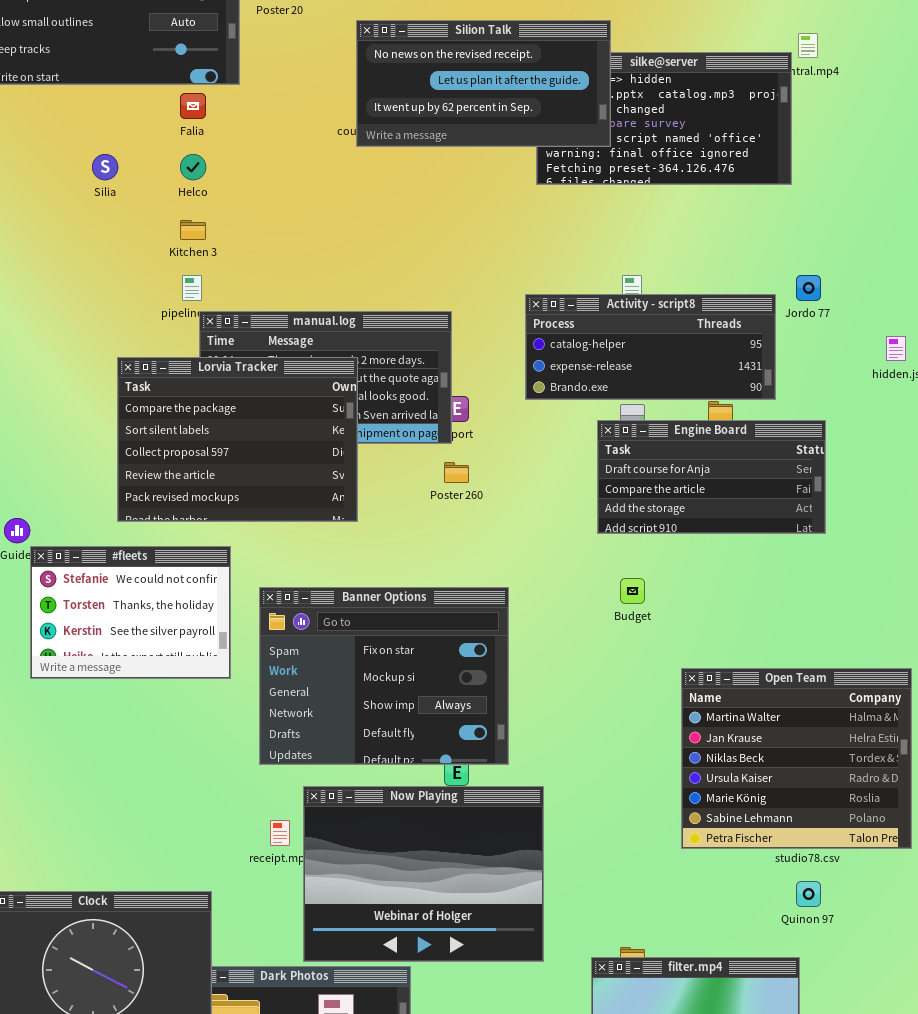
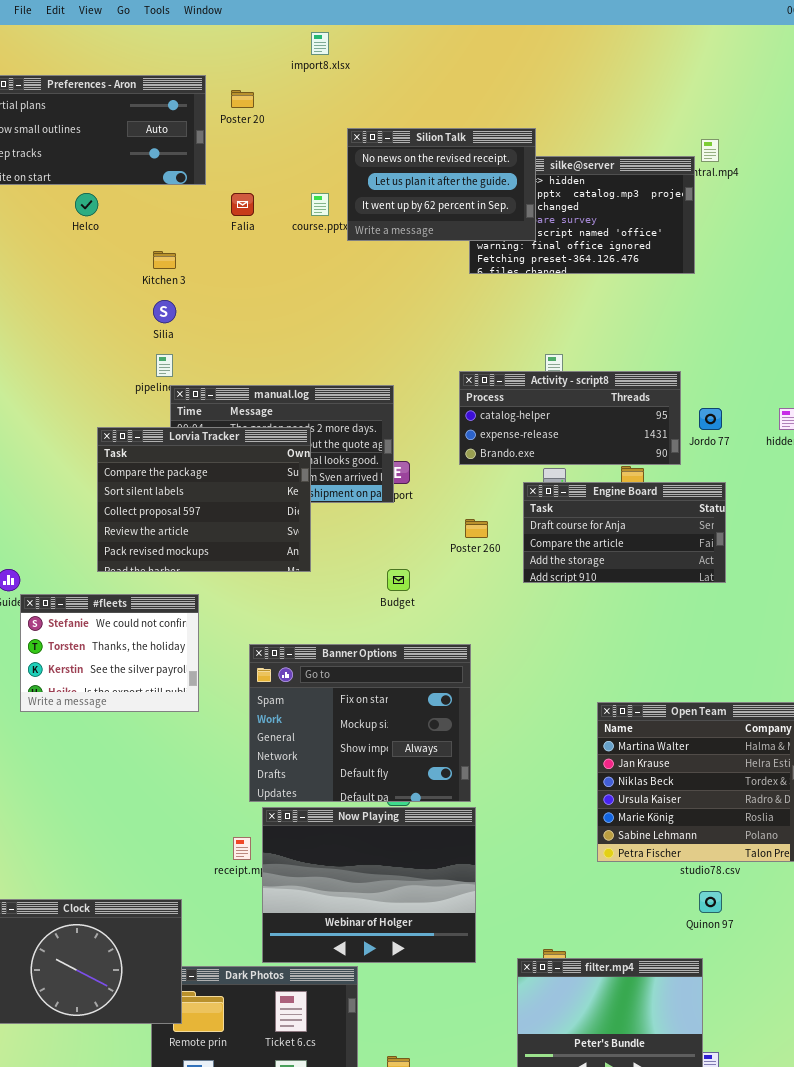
Silion Talk: [356,20,611,147] -> [347,128,536,241], resized
Falia: [180,93,206,119] -> [231,193,254,216], moved
Silia: [92,154,118,180] -> [153,300,176,323], moved
Helco: [180,154,206,180] -> [75,193,98,216], moved
Kitchen 3: [180,220,206,240] -> [153,251,176,269], moved
Jordo 77: [796,275,821,301] -> [699,408,722,430], moved
Poster 260: [444,462,469,483] -> [465,519,488,538], moved
Budget: [620,578,645,604] -> [387,569,410,591], moved
Banner Options: [259,587,509,765] -> [249,644,471,802], moved

